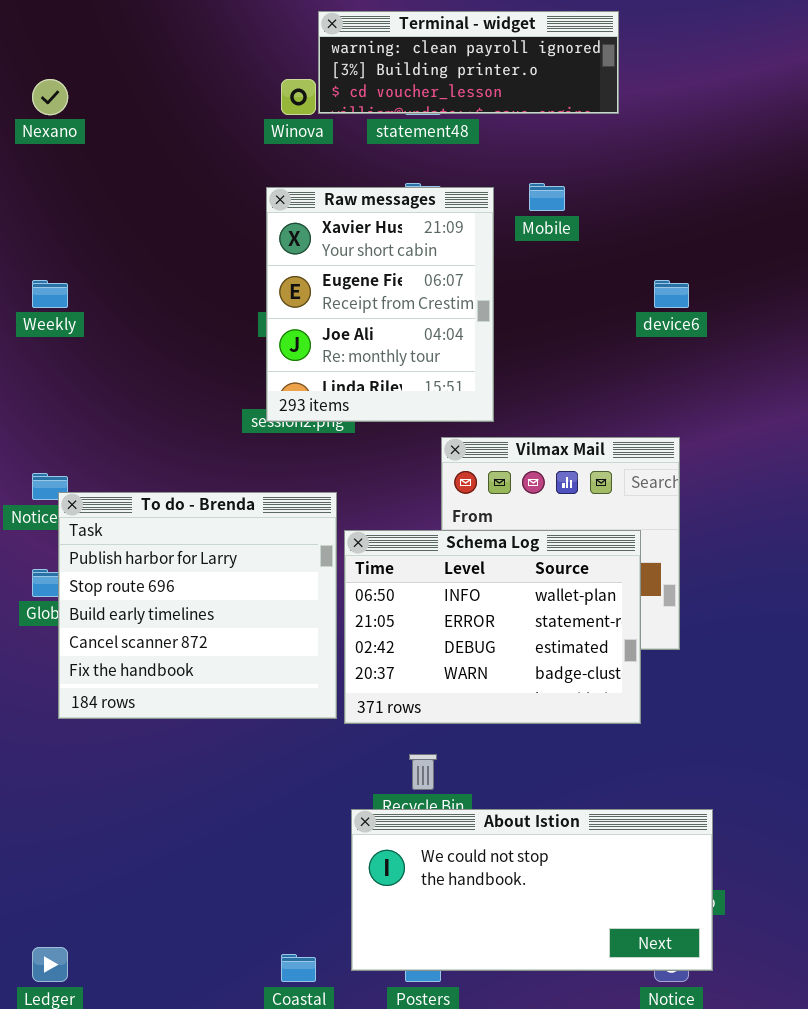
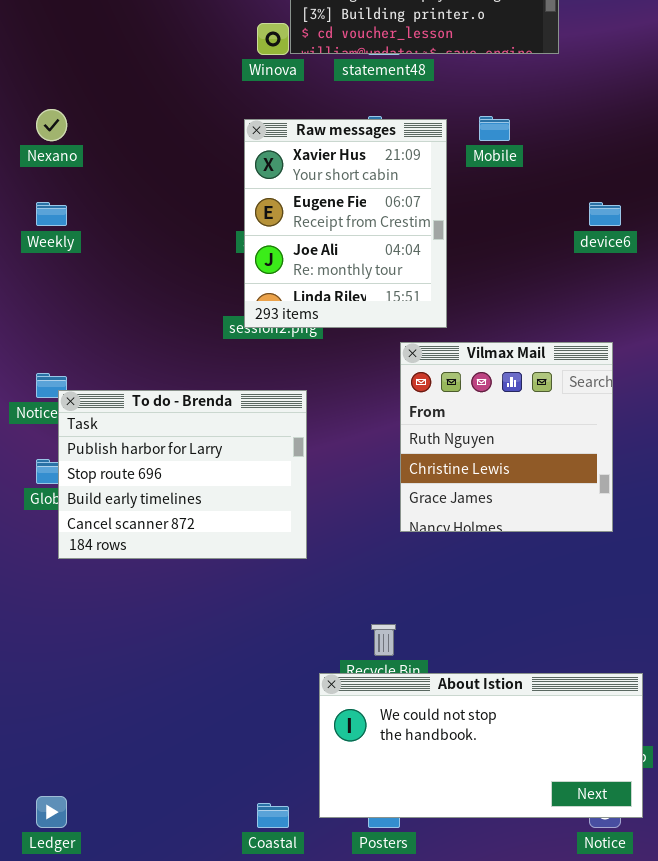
Nexano: [32,79,68,115] -> [36,109,67,141], moved
To do - Brenda: [58,492,337,719] -> [58,390,307,559], resized
Schema Log: [344,530,641,724] -> none, closed

